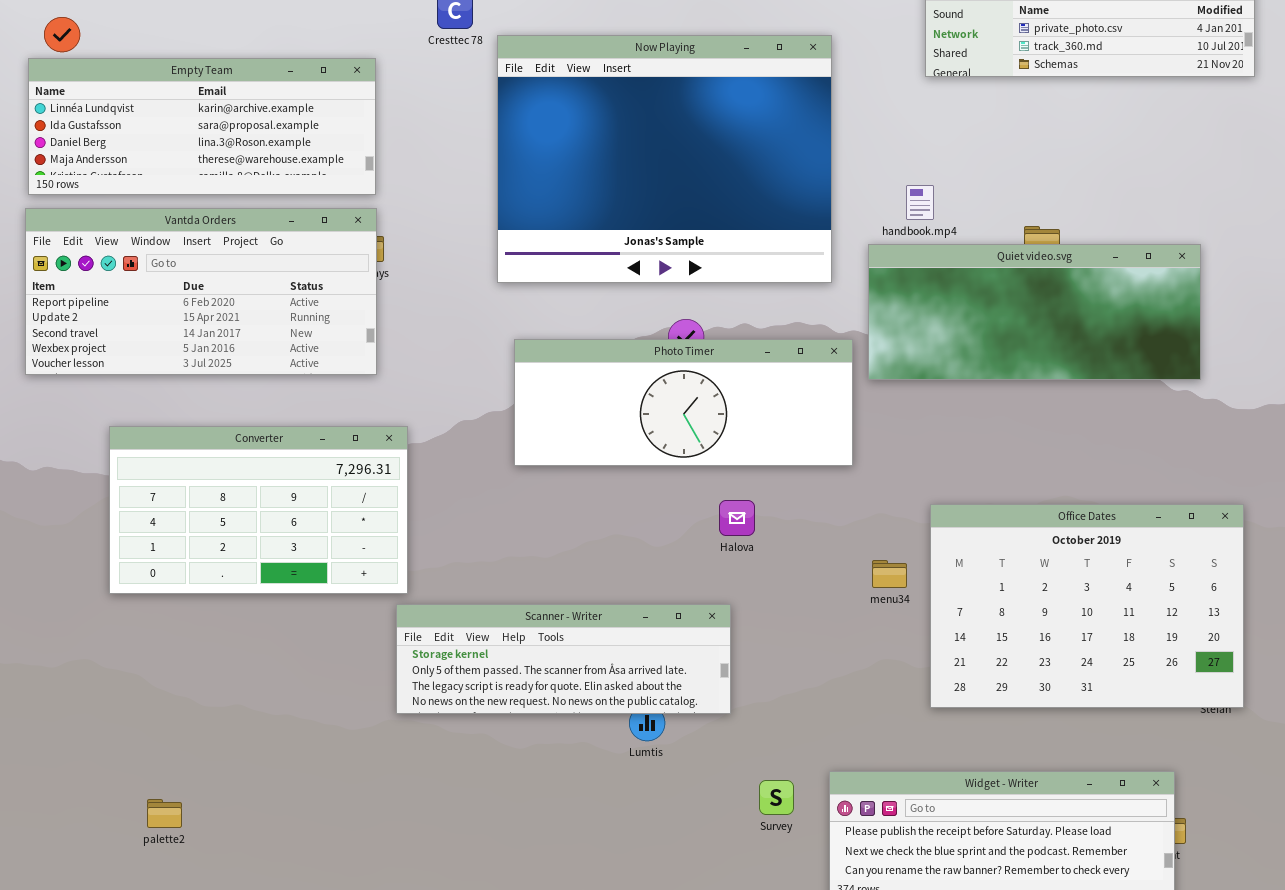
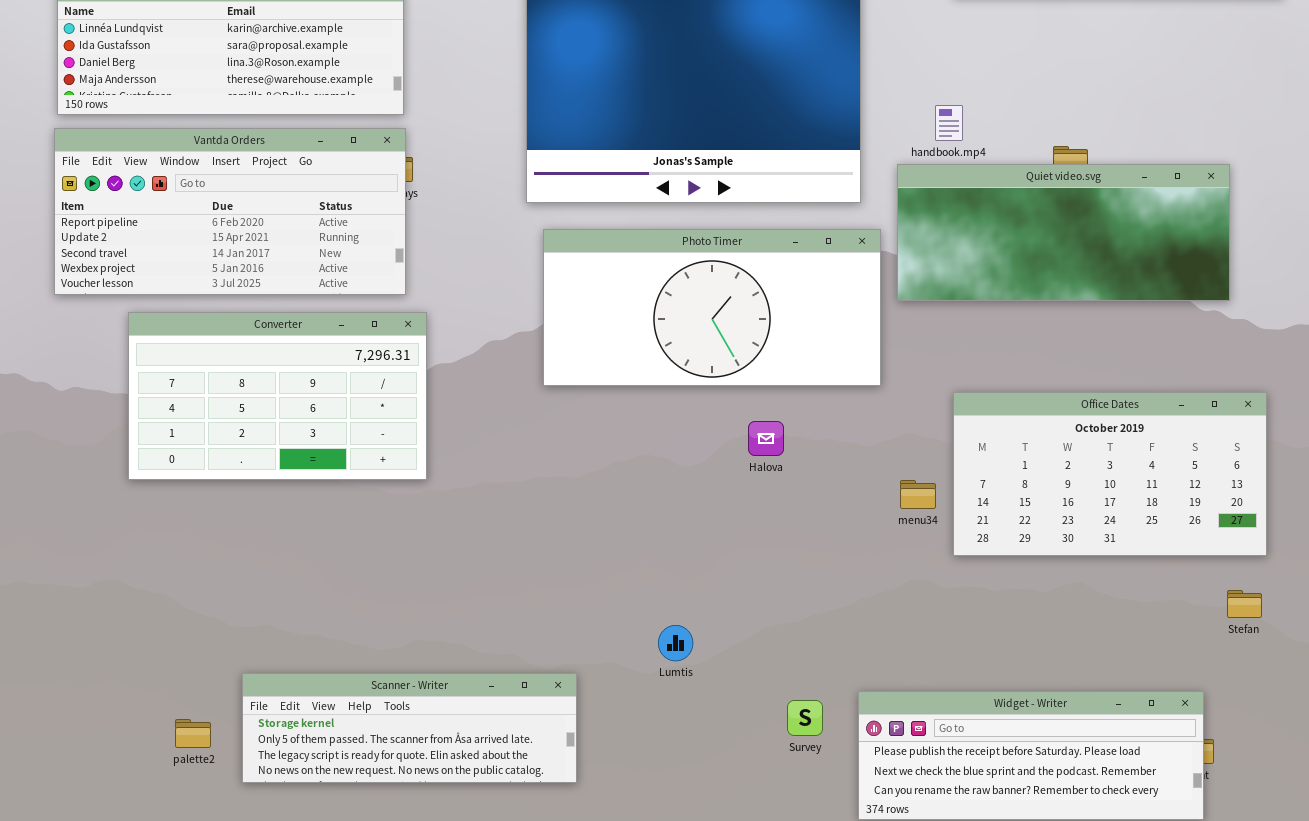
Photo Timer: [514,339,853,466] -> [543,229,881,386], resized
Converter: [109,426,408,594] -> [128,312,427,480], moved
Office Dates: [930,504,1244,708] -> [953,392,1267,556], moved, resized
Scanner - Writer: [396,604,731,714] -> [242,673,577,783], moved

